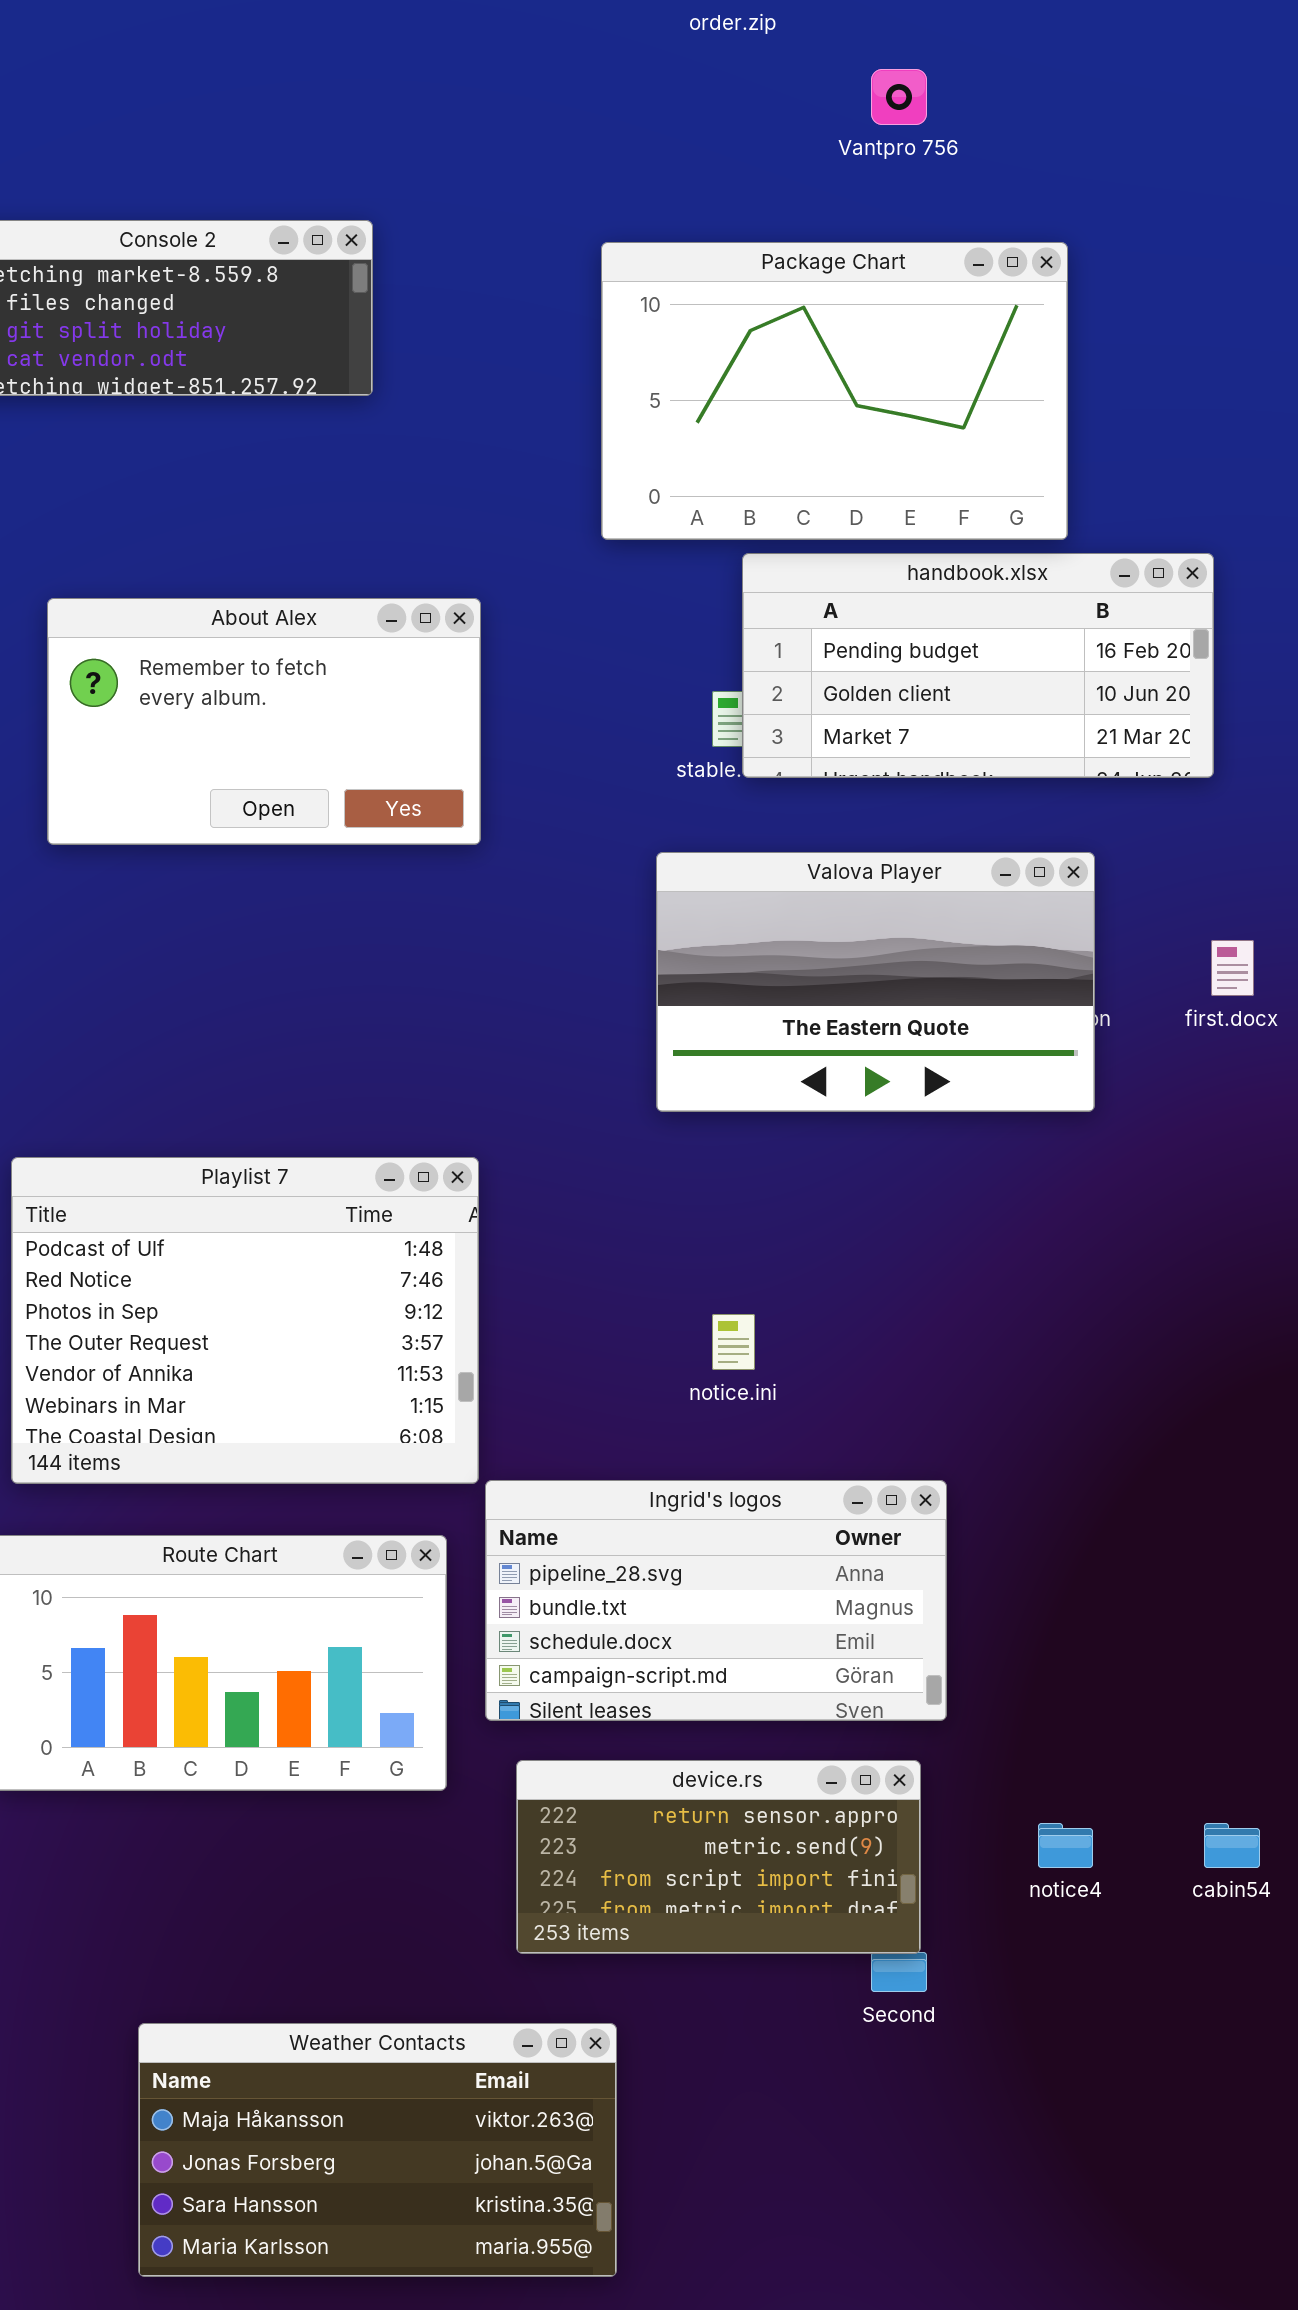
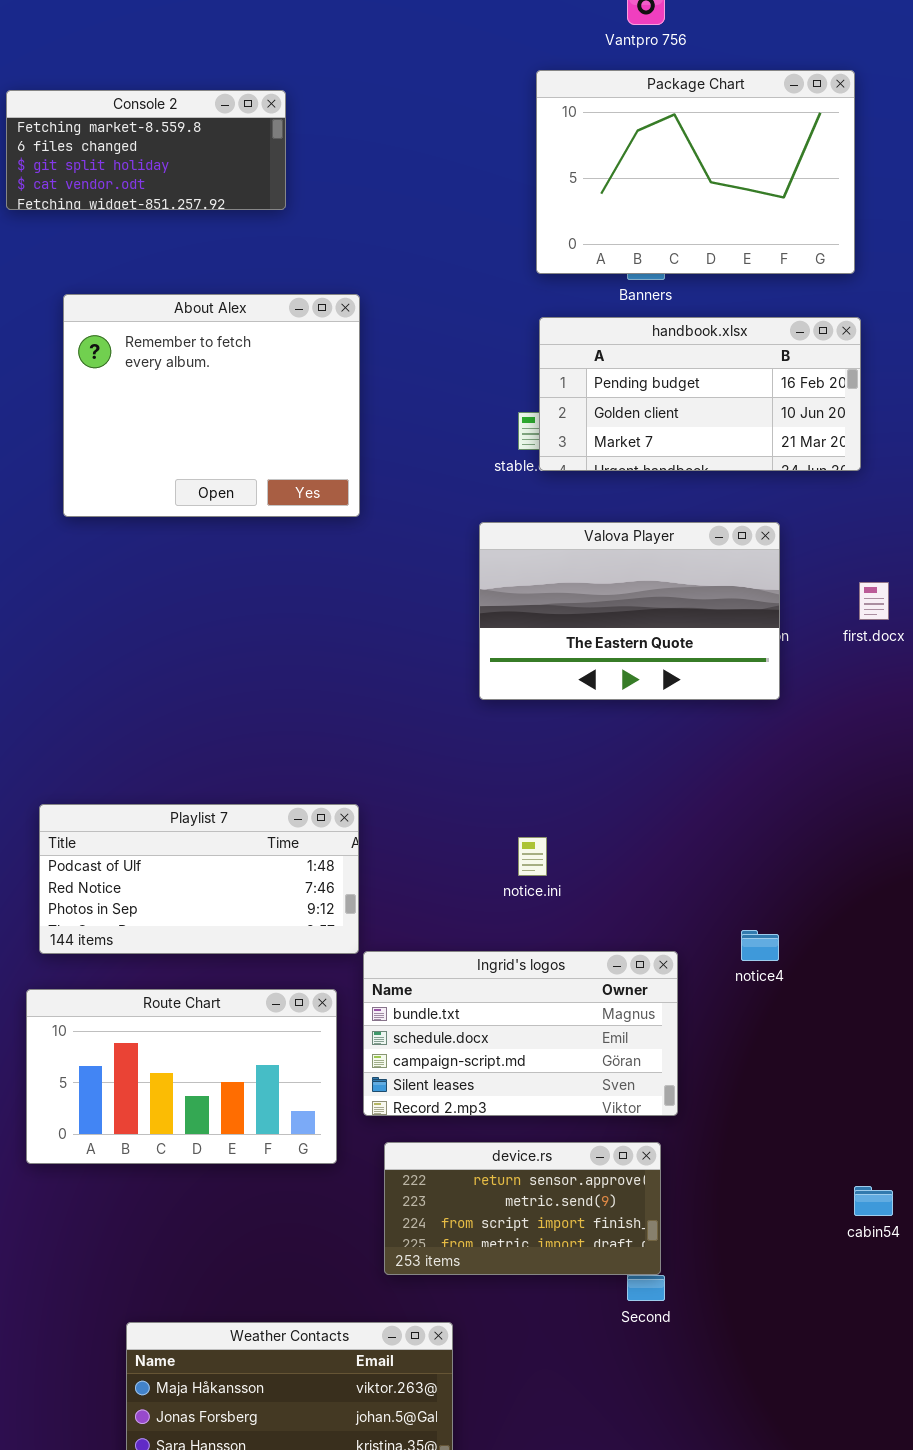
Package Chart: [601,242,1068,540] -> [536,70,855,274], moved
About Alex: [47,598,481,845] -> [63,294,360,517], resized
Playlist 7: [11,1157,479,1484] -> [39,804,359,954], resized
Ingrid's logos: [485,1480,947,1721] -> [363,951,678,1116], scrolled down 1 row
notice4: [1038,1823,1093,1868] -> [741,930,779,961], moved

